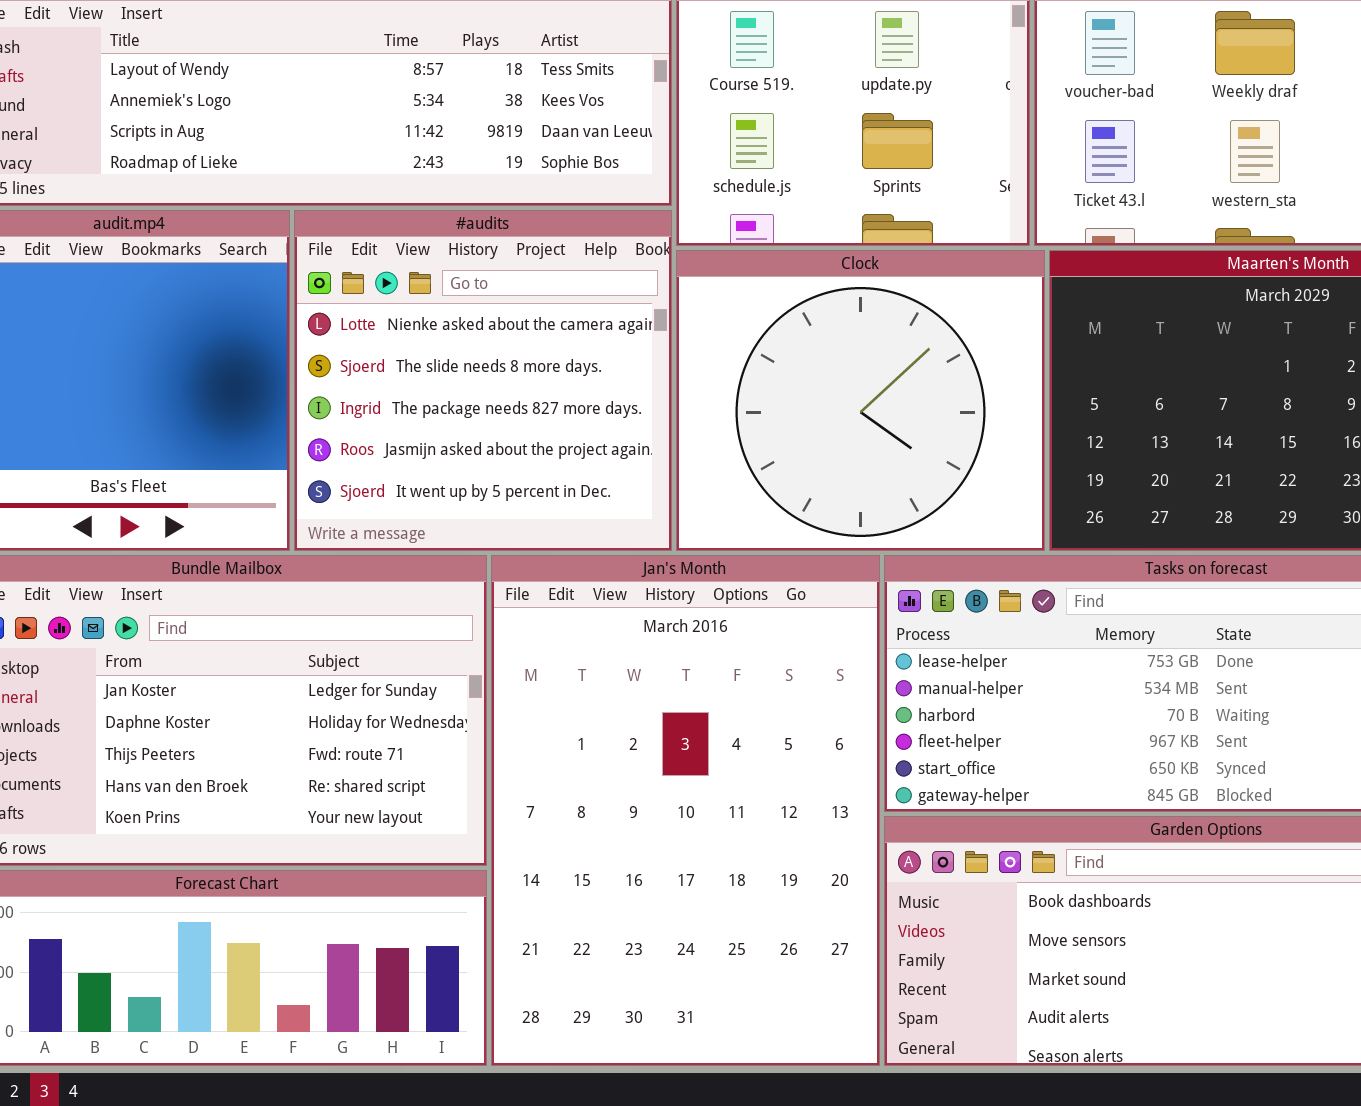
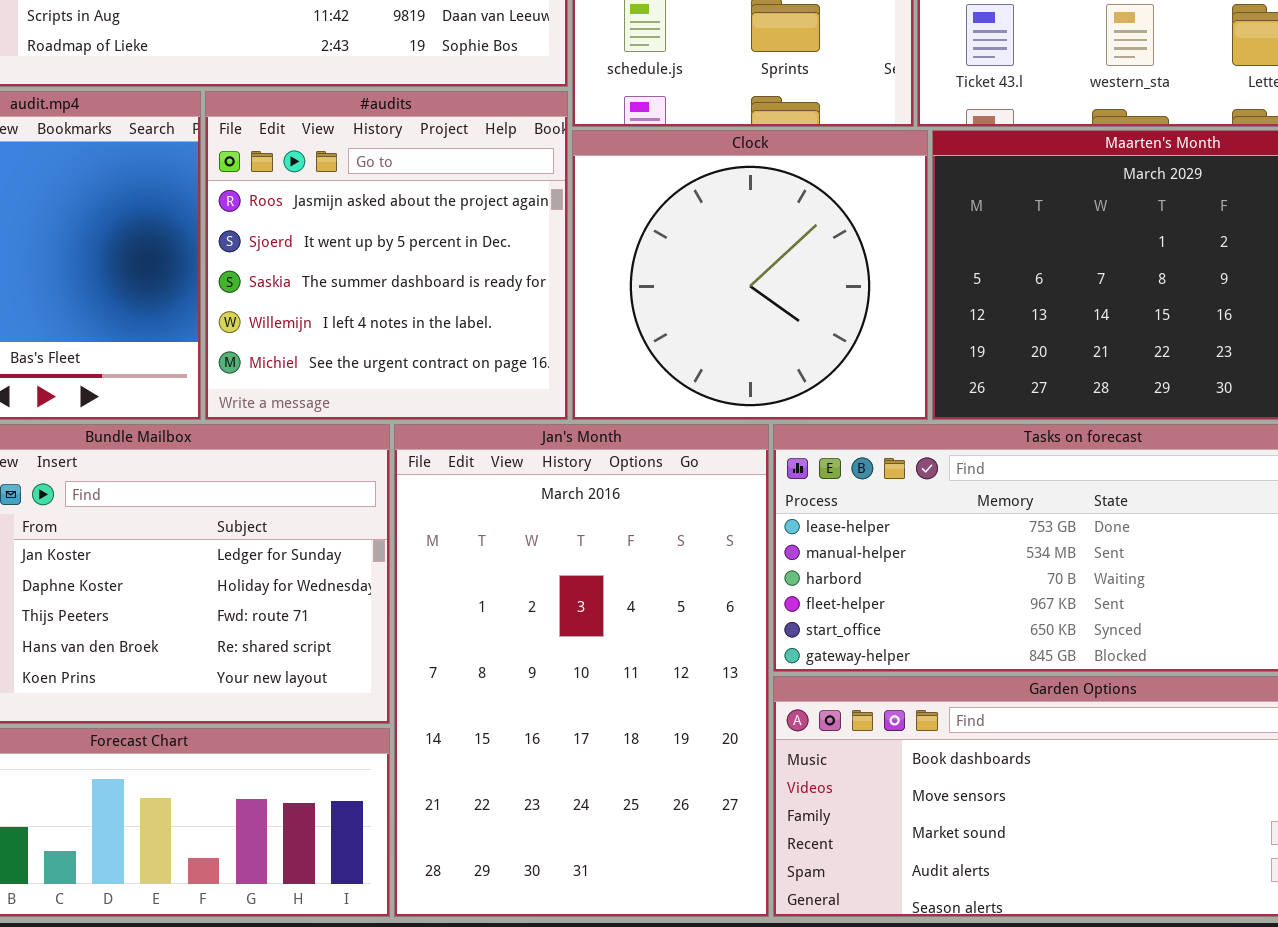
#audits: [294,210,672,551] -> [205,91,568,420], scrolled down 3 rows

